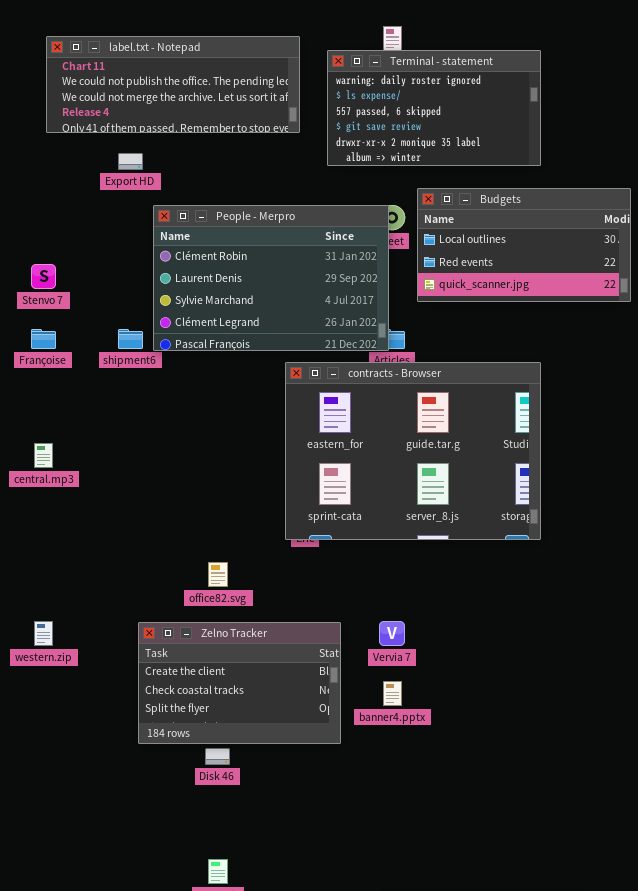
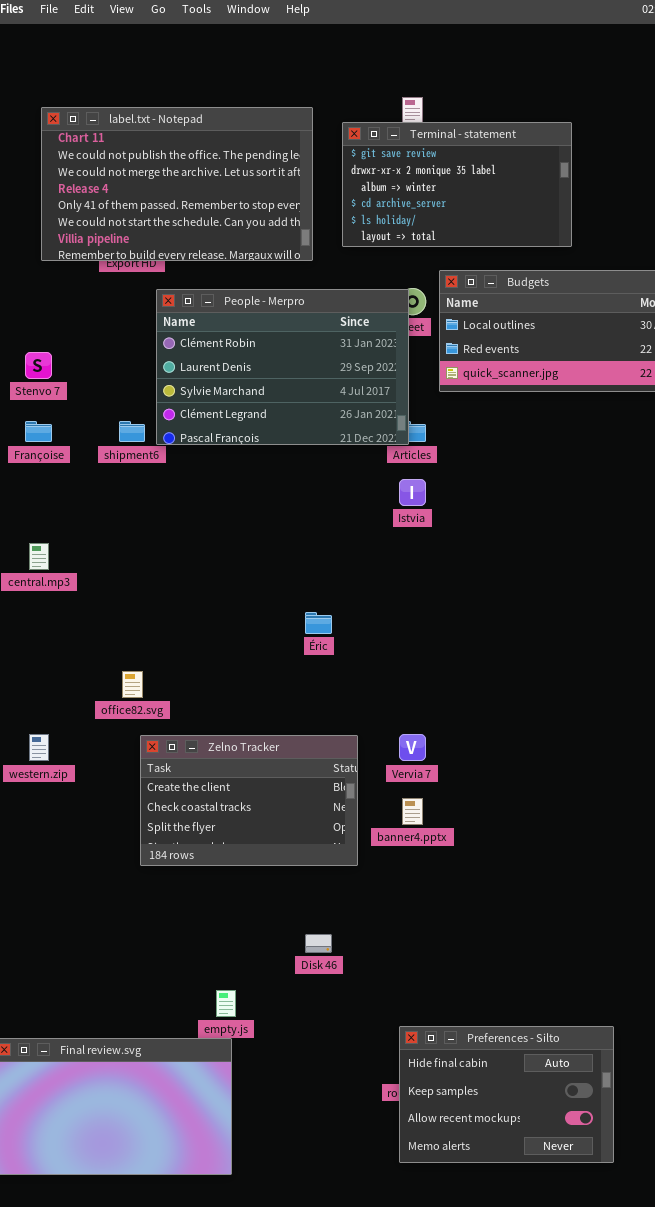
label.txt - Notepad: [46,36,300,133] -> [41,107,313,261], resized
Terminal - statement: [327,50,541,166] -> [342,122,572,247], scrolled down 3 rows
contracts - Browser: [285,362,541,540] -> none, closed
office82.svg: [208,562,228,587] -> [122,671,143,698], moved
Disk 46: [205,748,230,765] -> [305,934,332,953], moved

